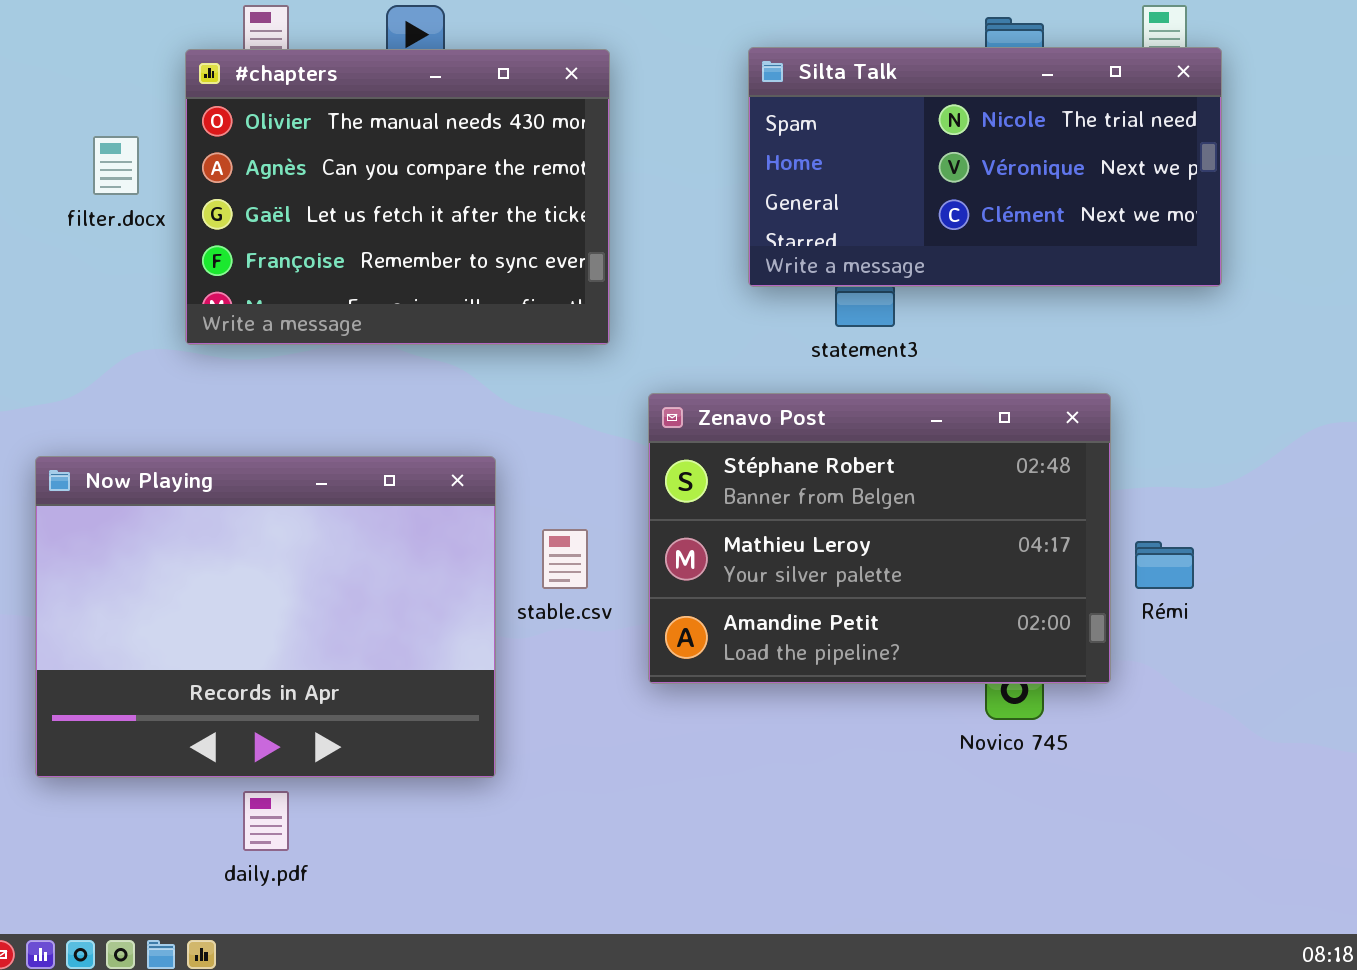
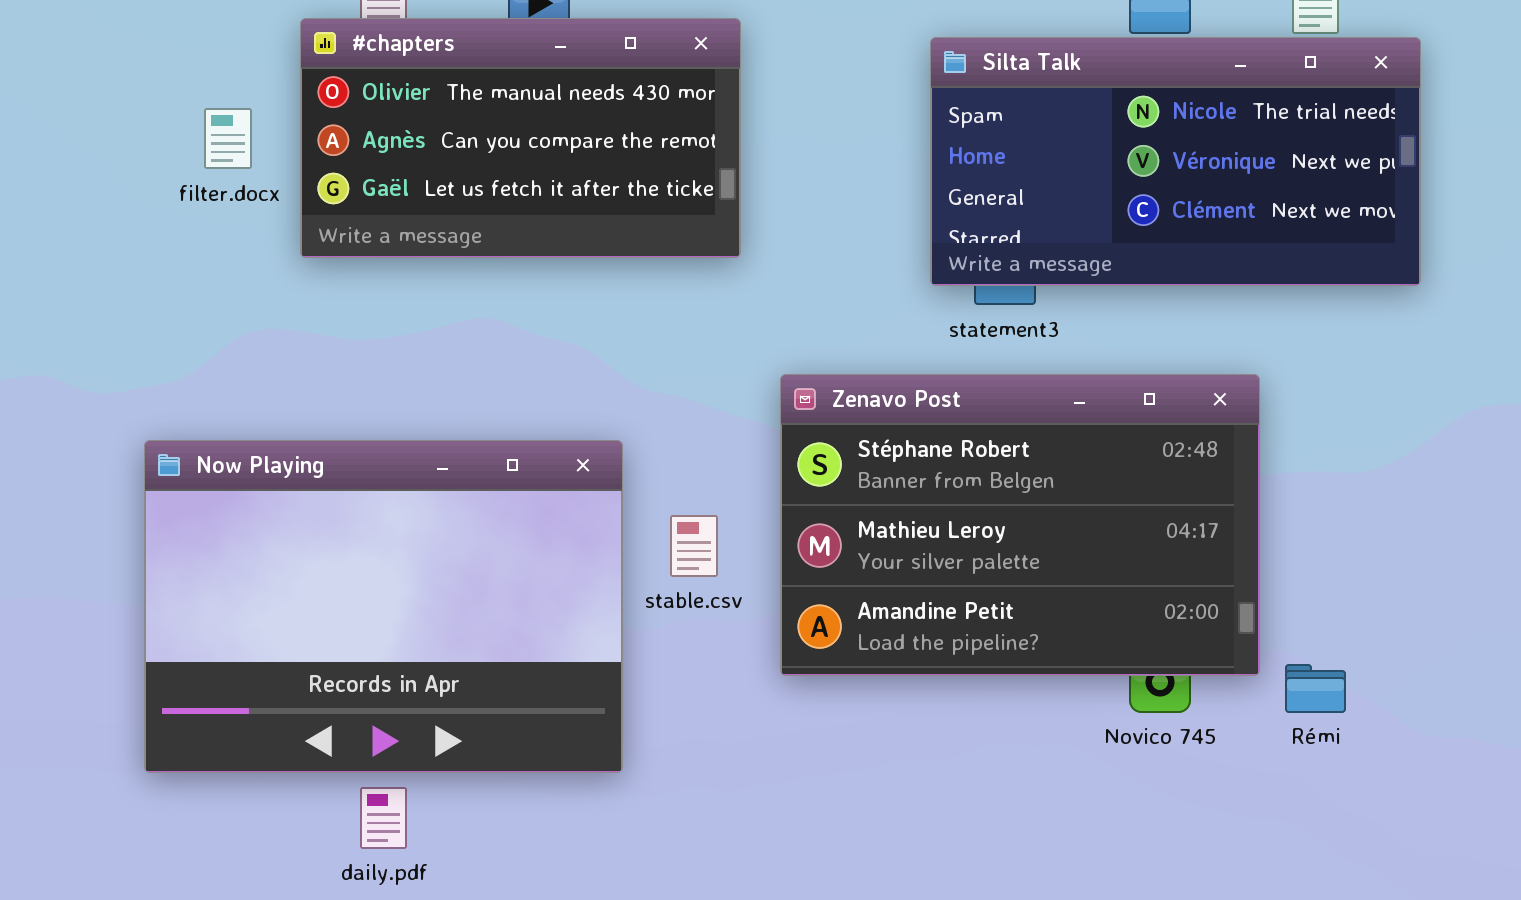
Silta Talk: [748,47,1222,287] -> [930,37,1421,286], moved
#chapters: [185,49,610,345] -> [300,18,741,258], resized
Rémi: [1135,541,1194,589] -> [1285,664,1346,713], moved

